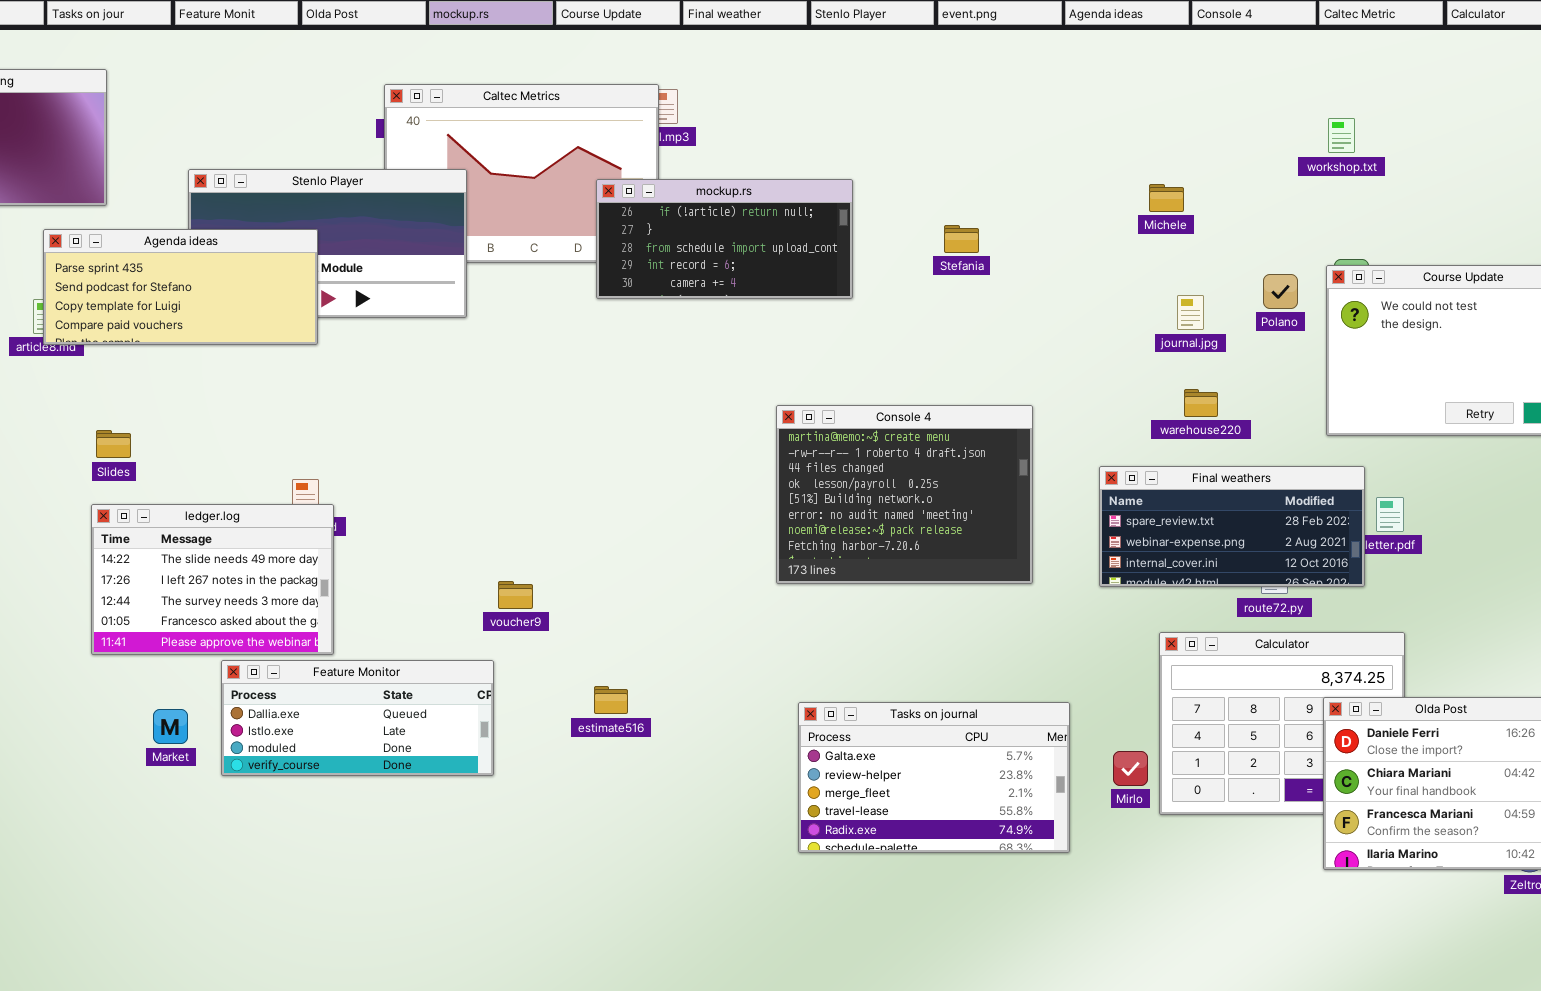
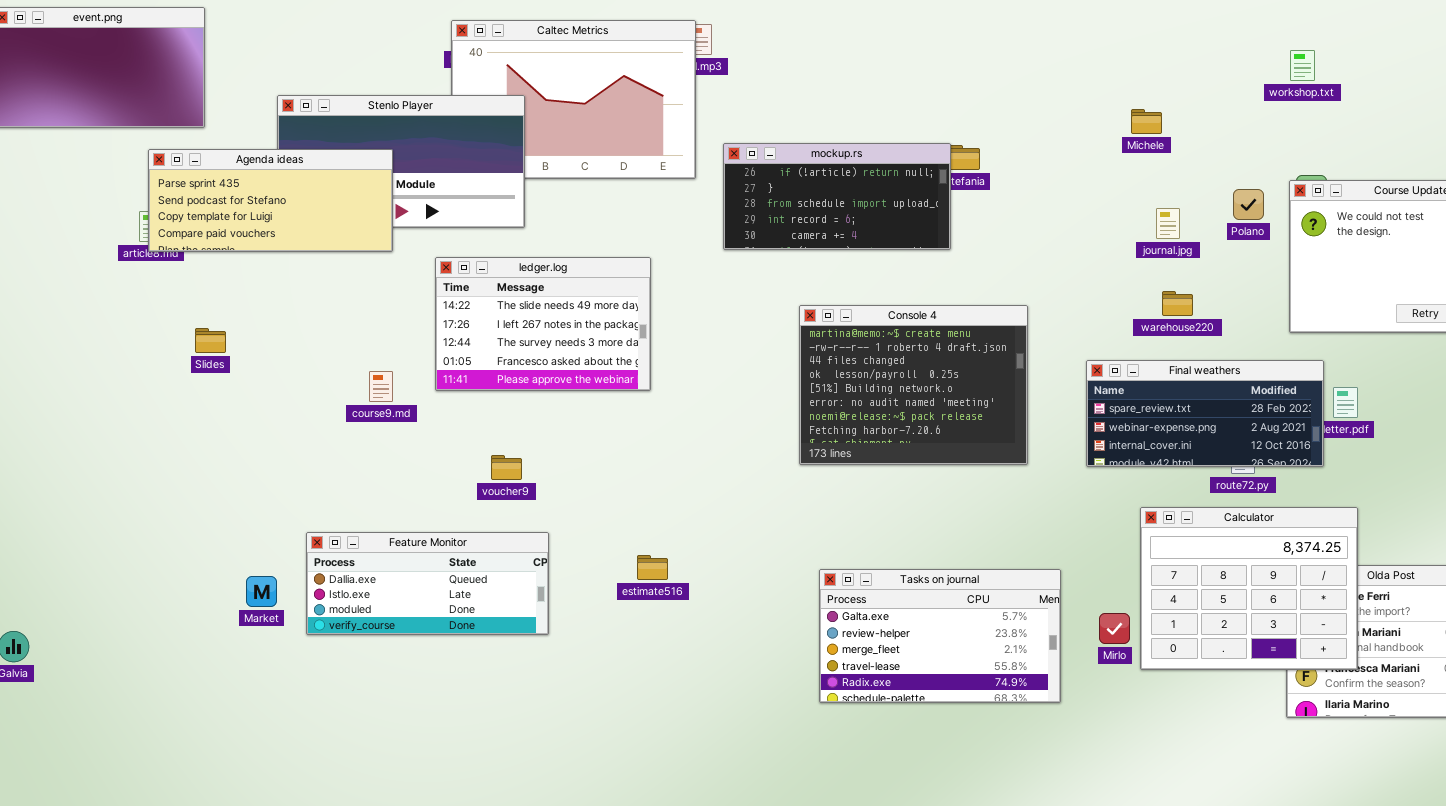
mockup.rs: [596,179,853,299] -> [723,143,951,250], moved
ledger.log: [91,504,334,655] -> [435,257,651,391], moved
voucher9: [498,581,533,609] -> [491,455,522,480], moved
Calculator: [1159,632,1405,815] -> [1140,507,1358,670], raised

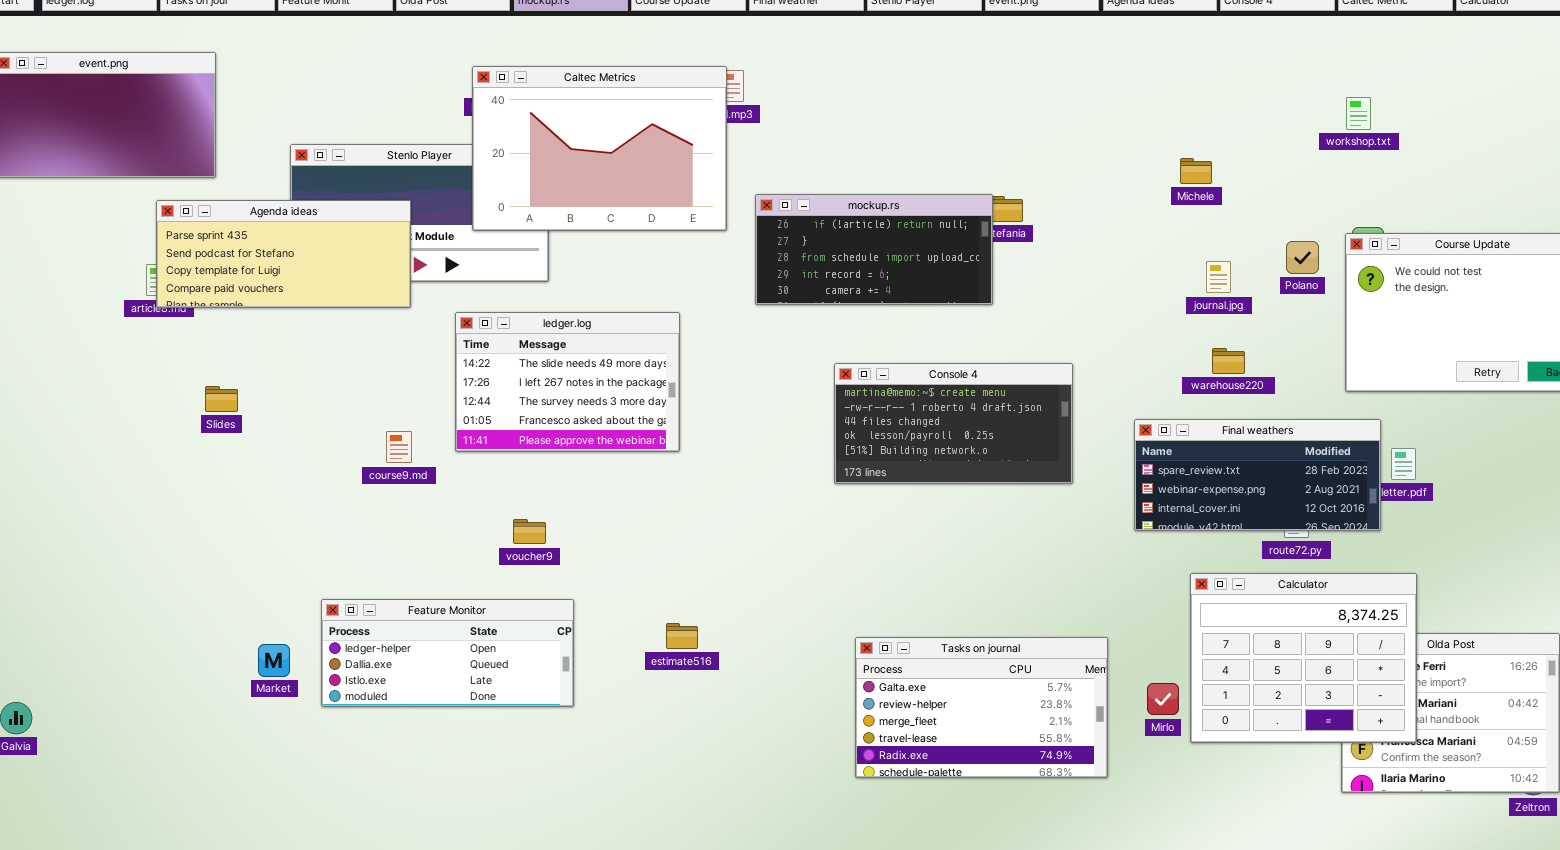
Caltec Metrics: [451,20,696,179] -> [472,66,727,231], raised
Console 4: [799,305,1028,465] -> [834,363,1073,484], resized
Feature Monitor: [306,532,549,635] -> [321,599,574,707], scrolled up 1 row

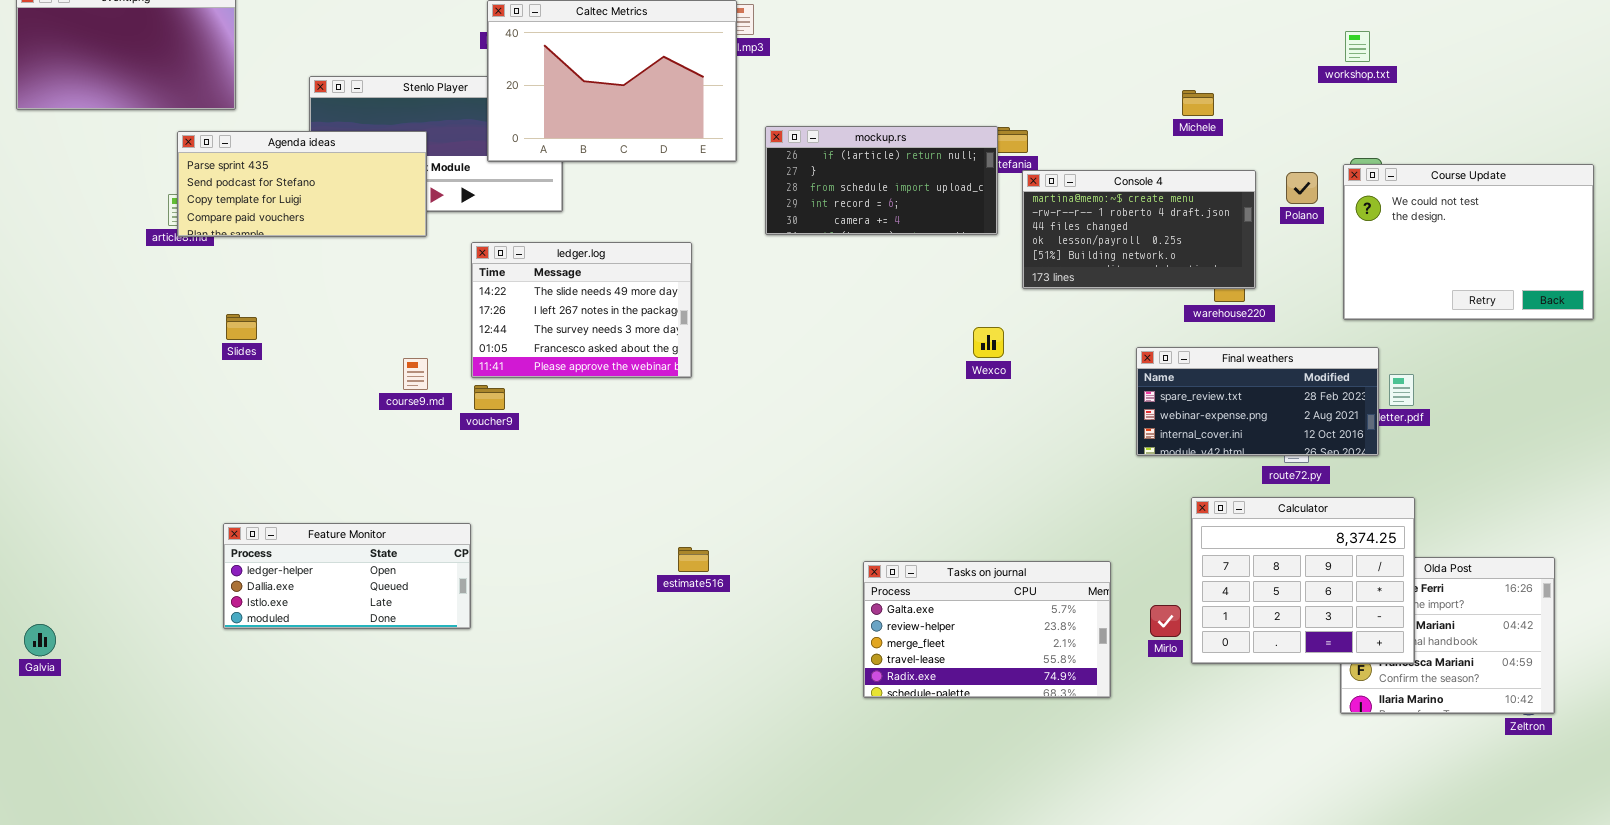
Console 4: [834,363,1073,484] -> [1022,170,1256,289], moved
voucher9: [513,519,546,544] -> [474,385,505,410], moved
Feature Monitor: [321,599,574,707] -> [223,523,471,629], moved

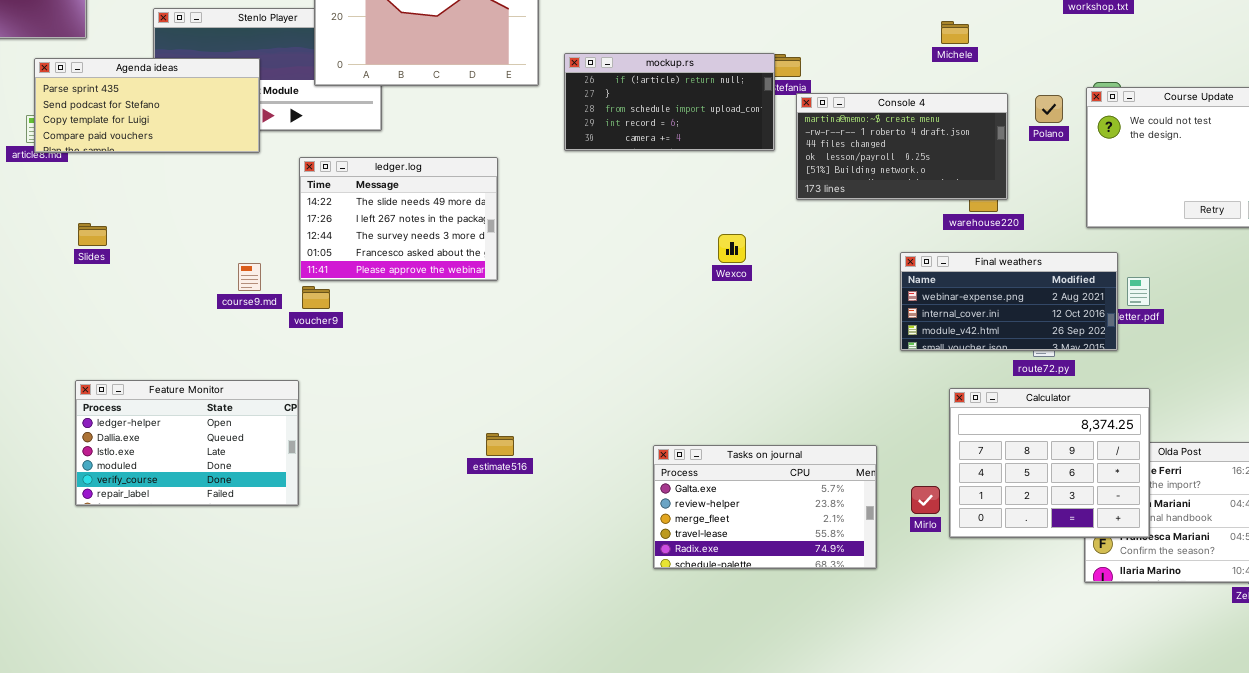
Wexco: [973,327,1004,358] -> [718,234,746,263], moved
Final weathers: [1136,347,1379,456] -> [900,252,1118,351], scrolled down 1 row
Feature Monitor: [223,523,471,629] -> [75,380,299,506], resized

